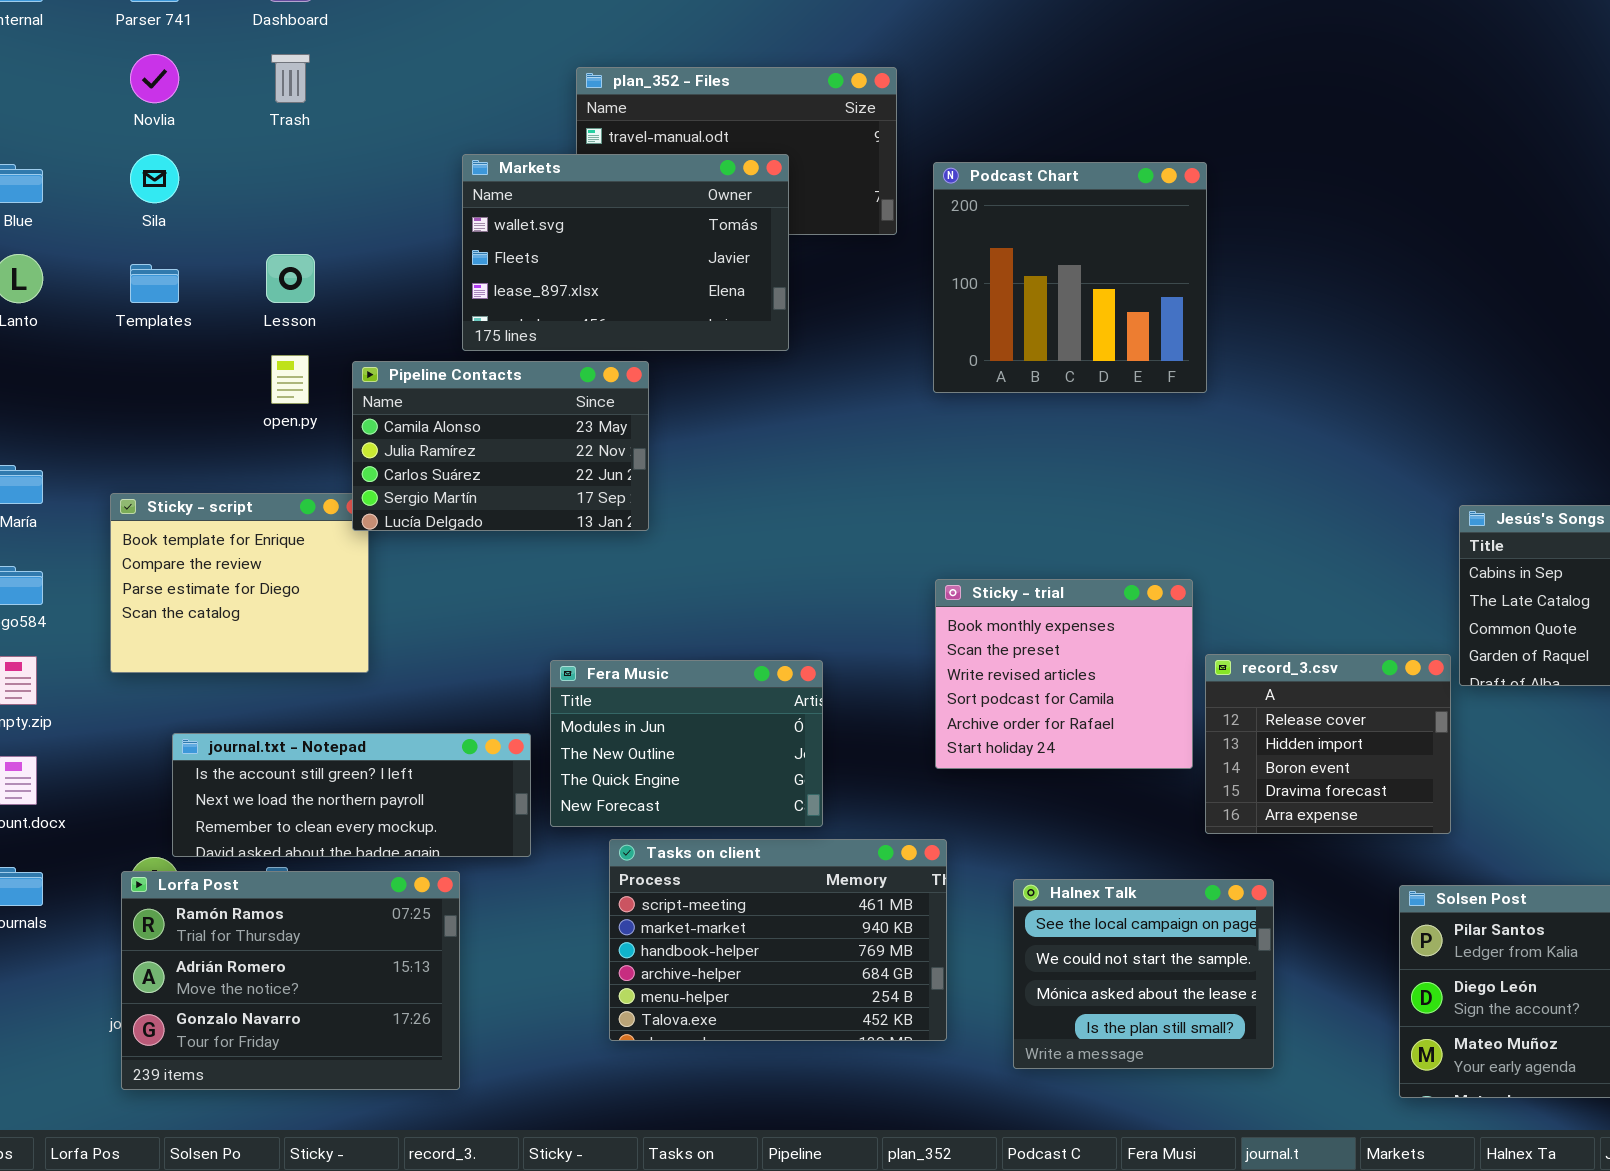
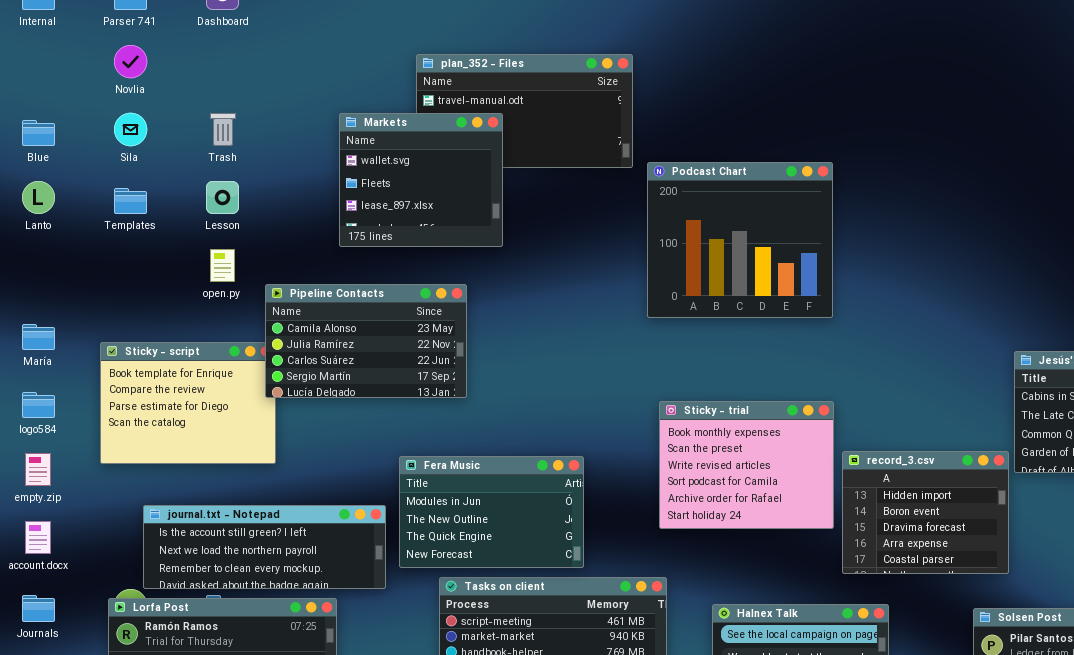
Trash: [271,54,310,103] -> [210,113,236,146], moved
Markets: [462,154,789,351] -> [339,113,503,247], resized
Podcast Chart: [933,162,1207,393] -> [647,162,833,318], moved
Pipeline Contacts: [352,361,649,531] -> [265,284,467,398], moved
record_3.csv: [1205,654,1451,834] -> [842,451,1009,574], scrolled down 1 row

